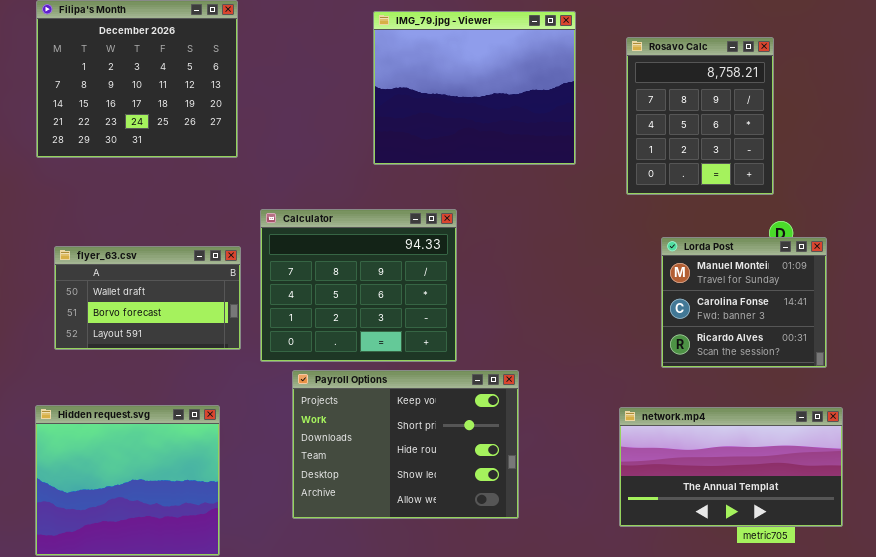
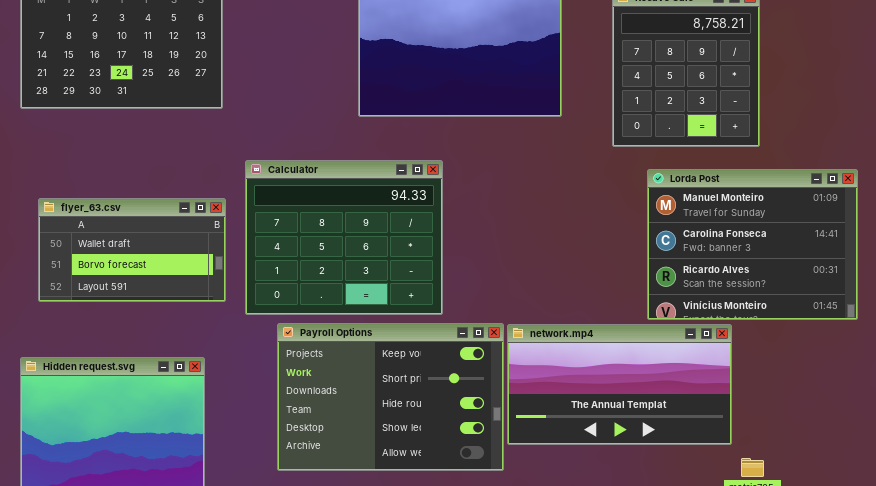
Lorda Post: [661,237,827,368] -> [647,169,858,320], resized
network.mp4: [619,407,843,527] -> [507,324,732,445], moved

